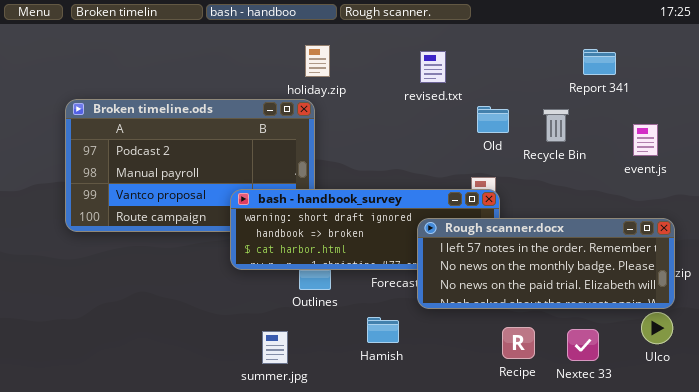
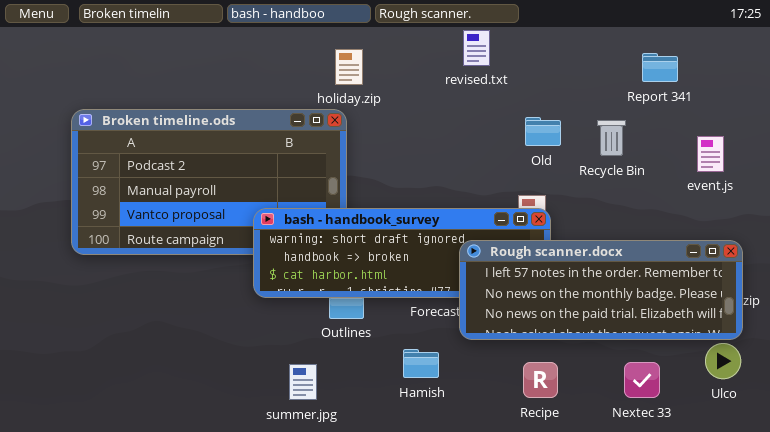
revised.txt: [420,51,446,83] -> [463,30,490,66], moved
Recipe: [502,327,535,359] -> [523,362,558,398], moved

